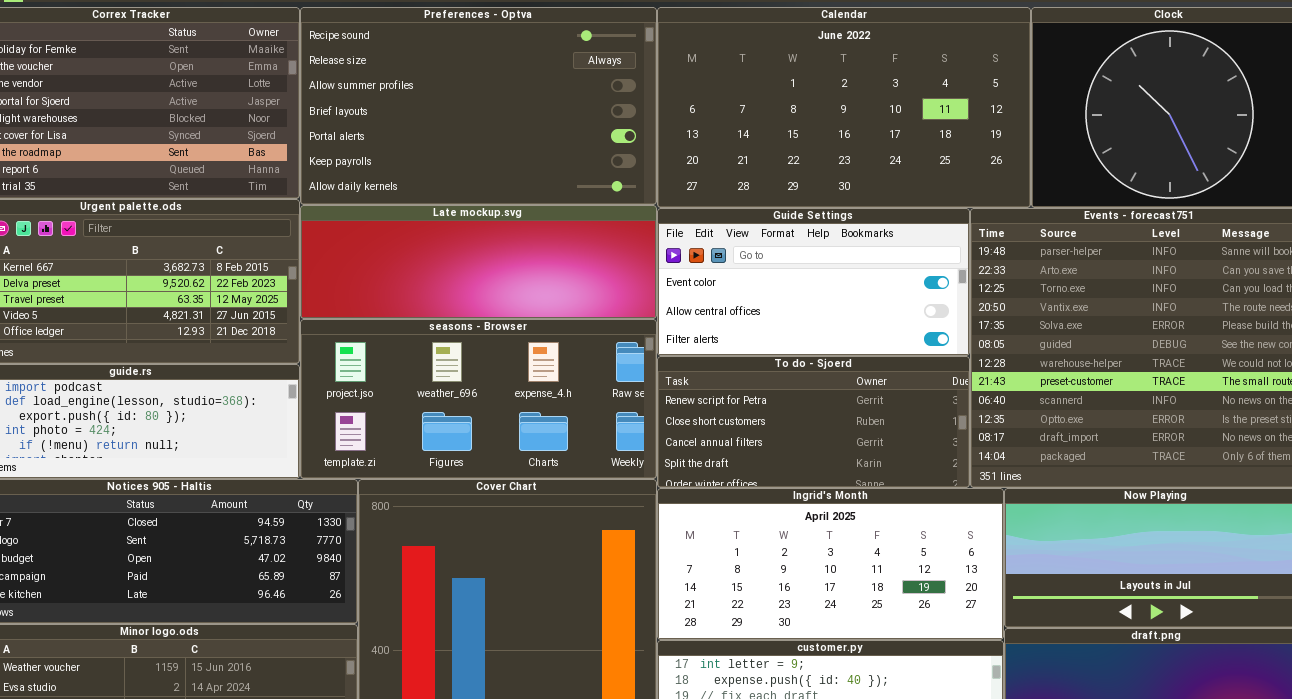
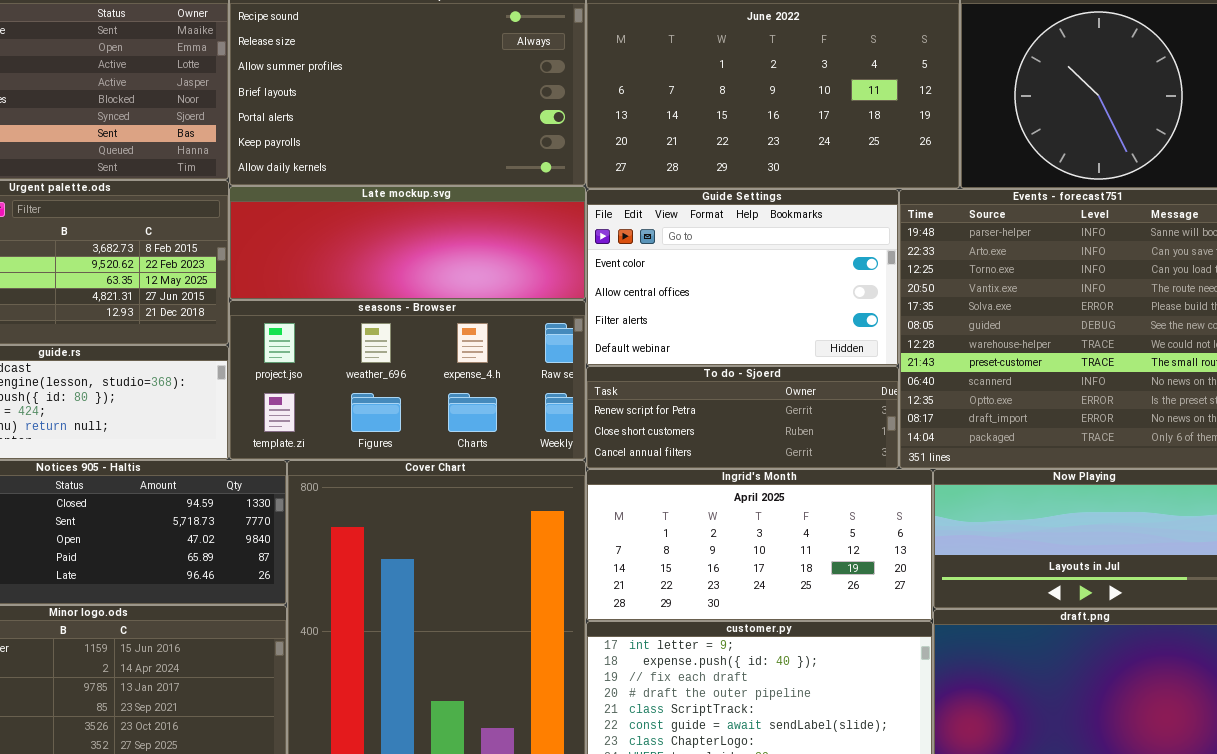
Guide Settings: [657,208,970,356] -> [586,189,899,366], resized
To do - Sjoerd: [657,356,970,488] -> [586,366,899,469], resized

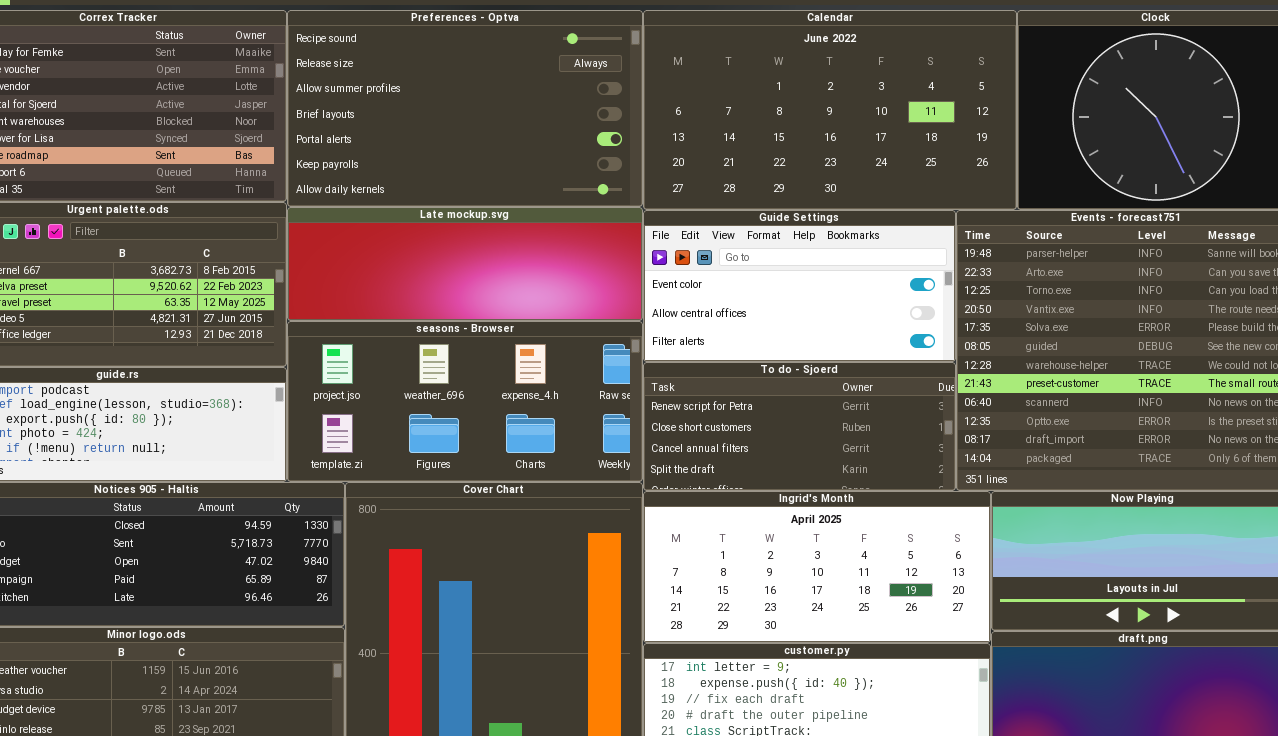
Guide Settings: [586,189,899,366] -> [643,210,956,362], resized
To do - Sjoerd: [586,366,899,469] -> [643,362,956,491], resized

